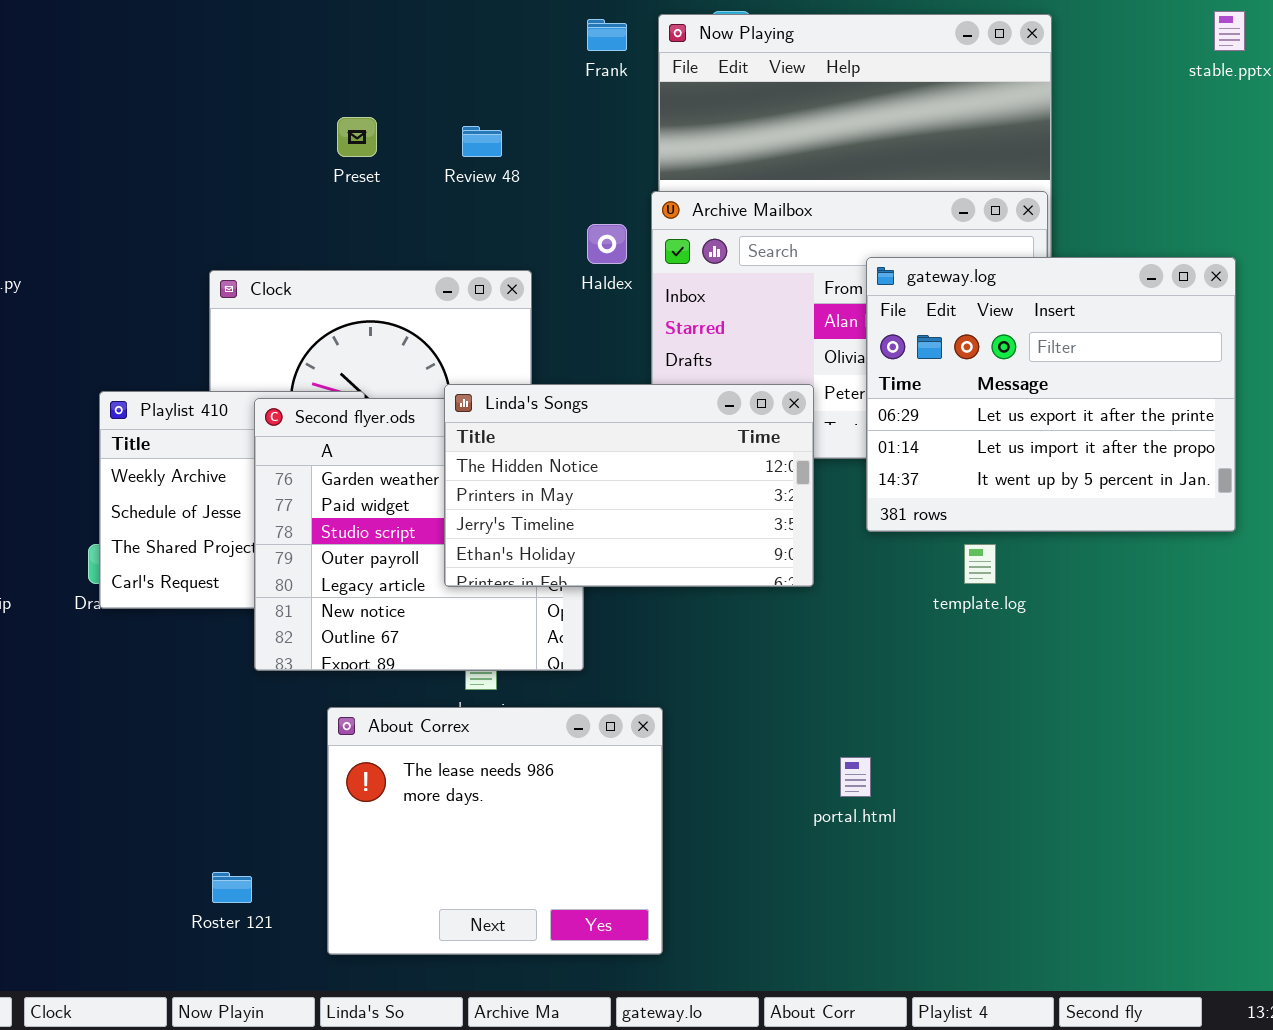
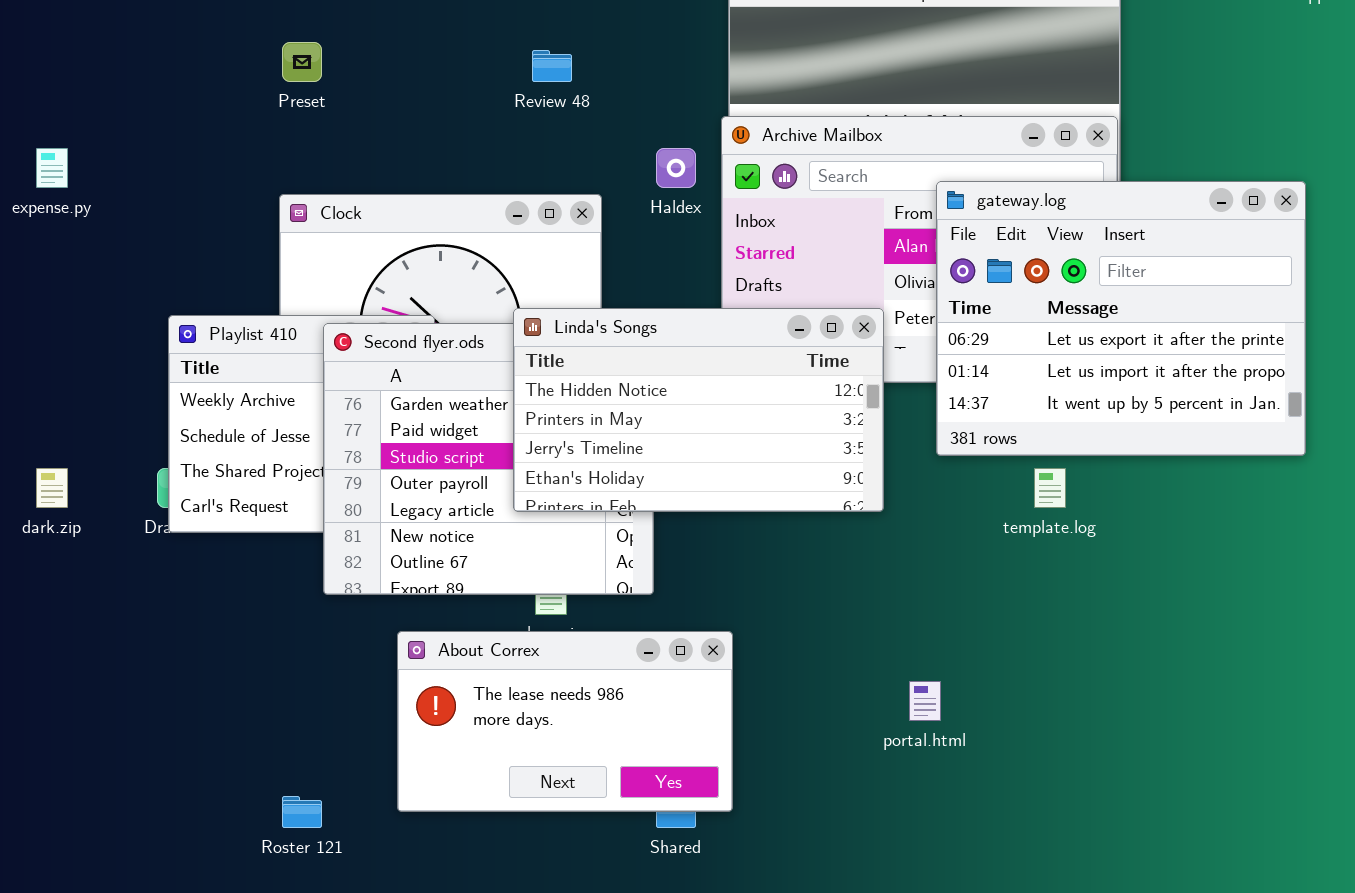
Preset: [337,117,377,157] -> [282,42,322,82], moved
About Correx: [327,707,663,955] -> [397,631,733,812], resized

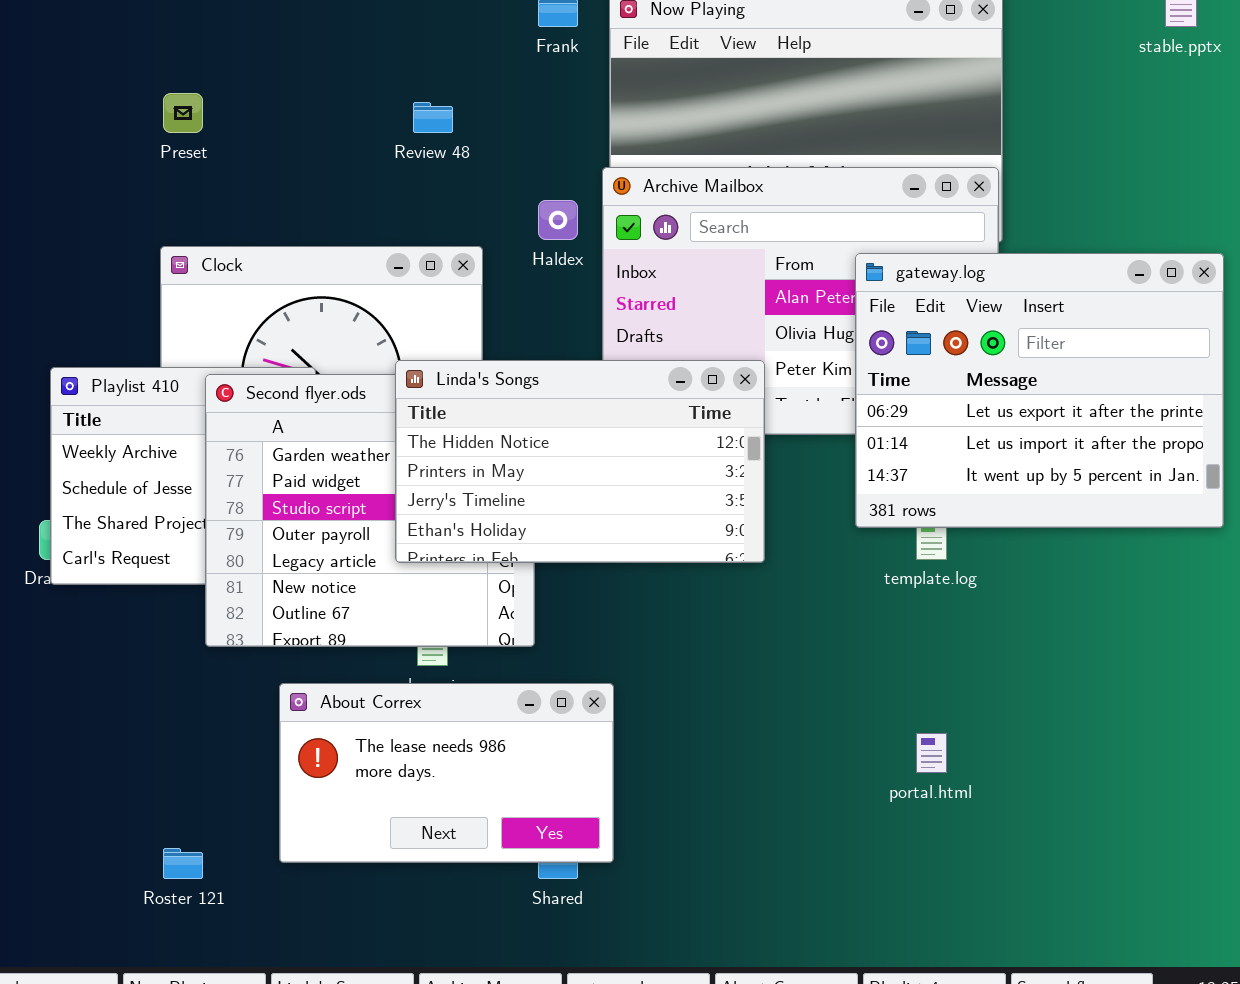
gateway.log: [936,181,1306,456] -> [855,253,1224,528], moved
portal.html: [909,681,941,721] -> [916,733,947,773], moved

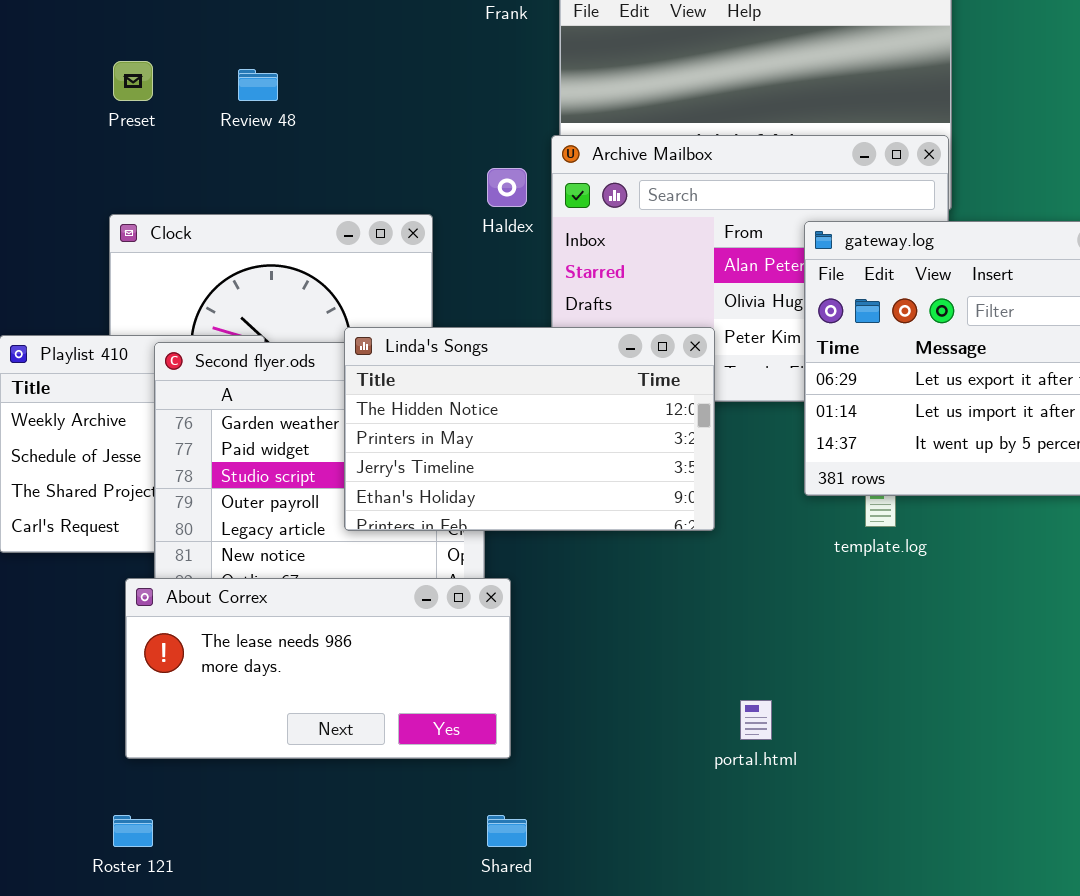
Review 48: [413,102,453,133] -> [238,69,278,101], moved
About Correx: [279,683,614,863] -> [125,578,511,759], moved, resized
portal.html: [916,733,947,773] -> [740,700,772,740], moved

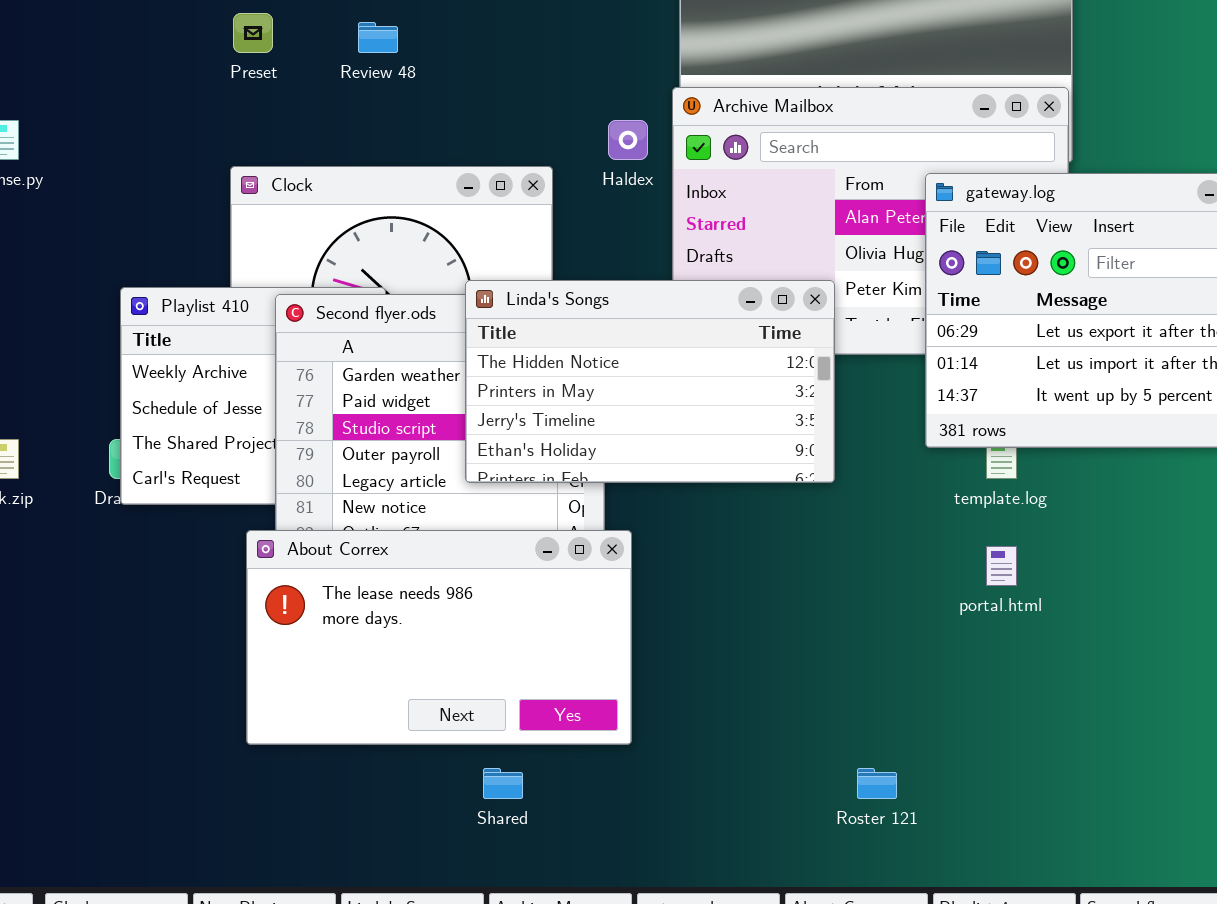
About Correx: [125,578,511,759] -> [246,530,632,745], resized
portal.html: [740,700,772,740] -> [986,546,1017,586], moved
Roster 121: [113,815,153,847] -> [857,768,897,799], moved
Shared: [487,815,527,847] -> [483,768,523,799], moved

